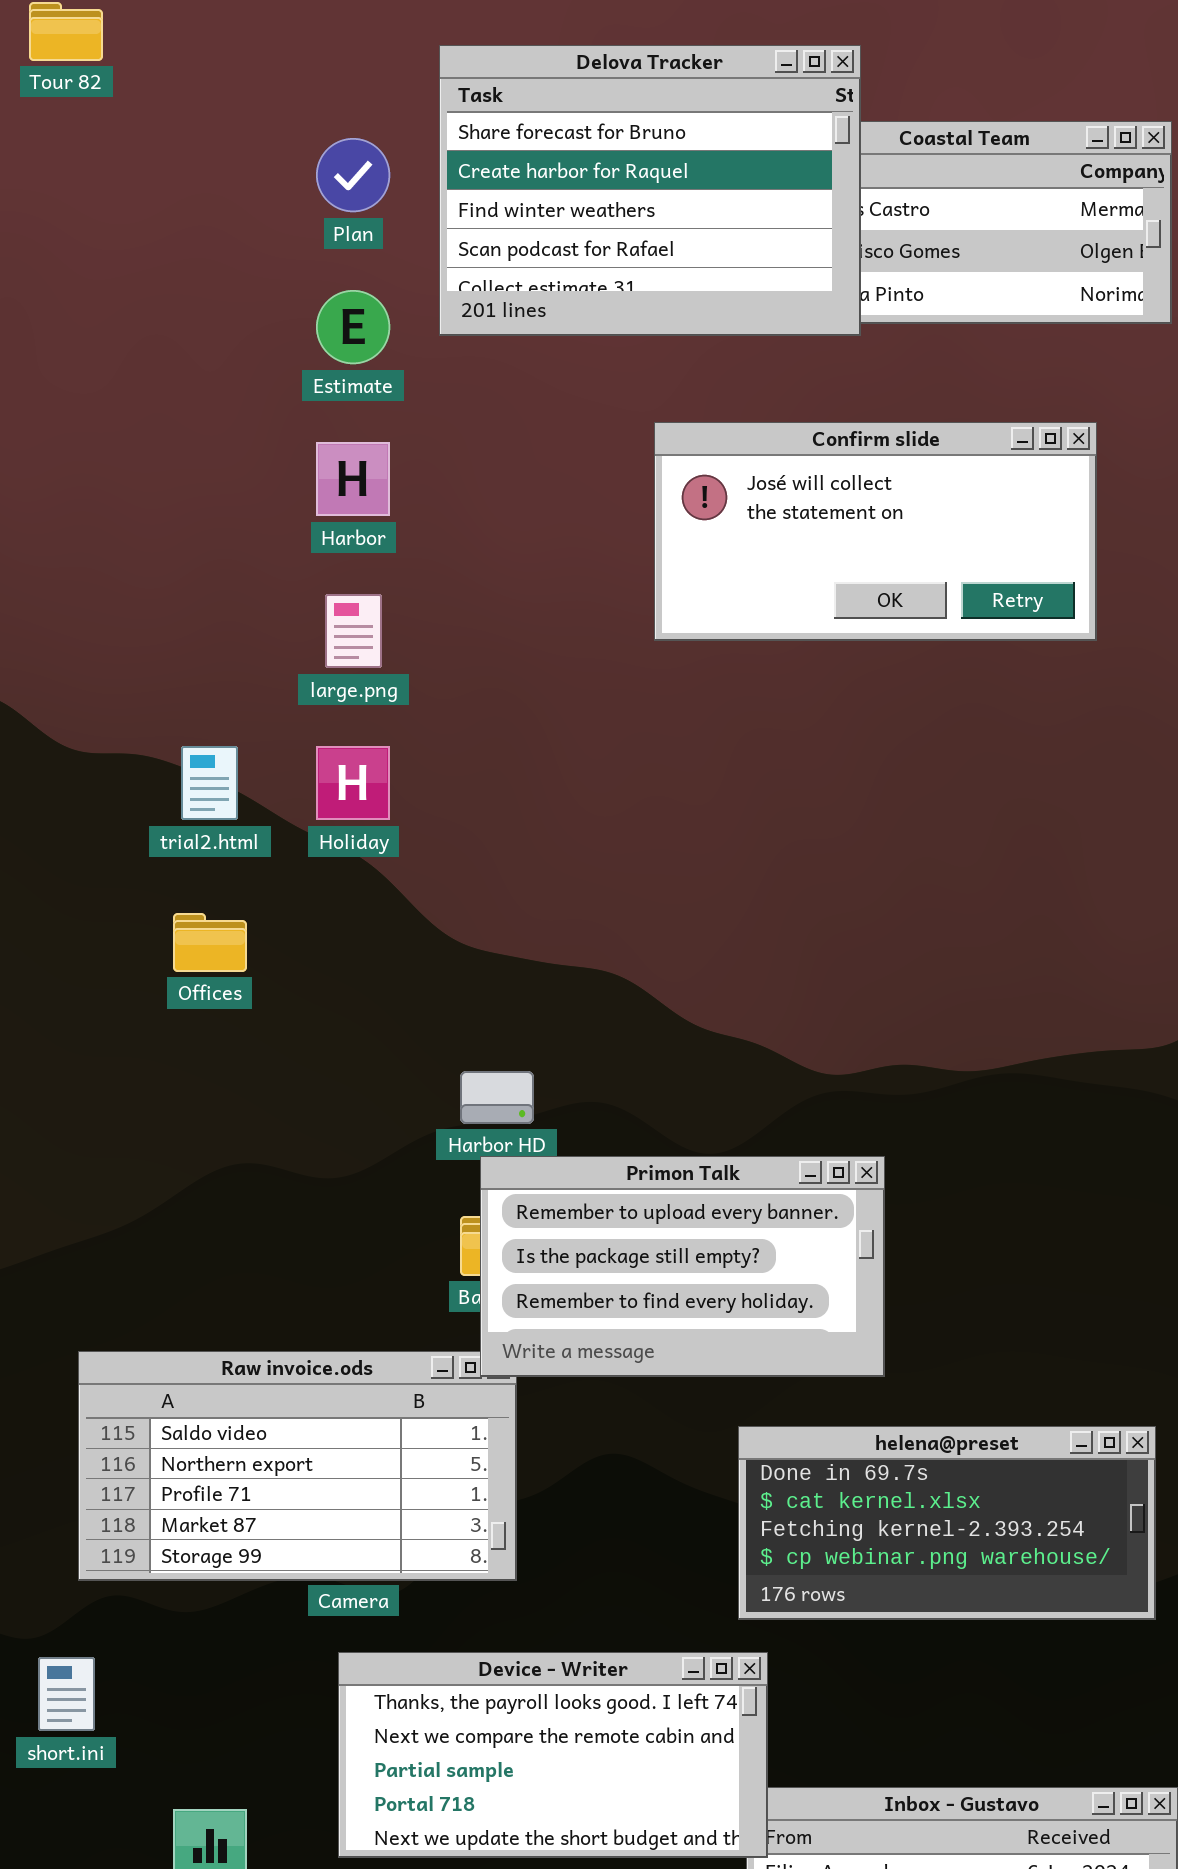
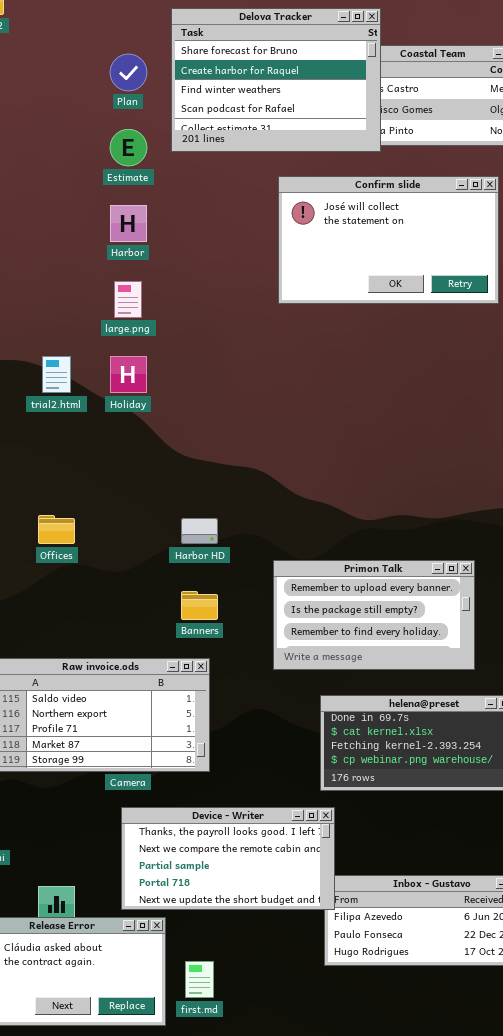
Confirm slide: [654,422,1097,641] -> [278,176,499,304], resized
Offices: [173,913,247,972] -> [38,515,75,544], moved
Primon Talk: [480,1156,885,1377] -> [273,560,475,670], moved

